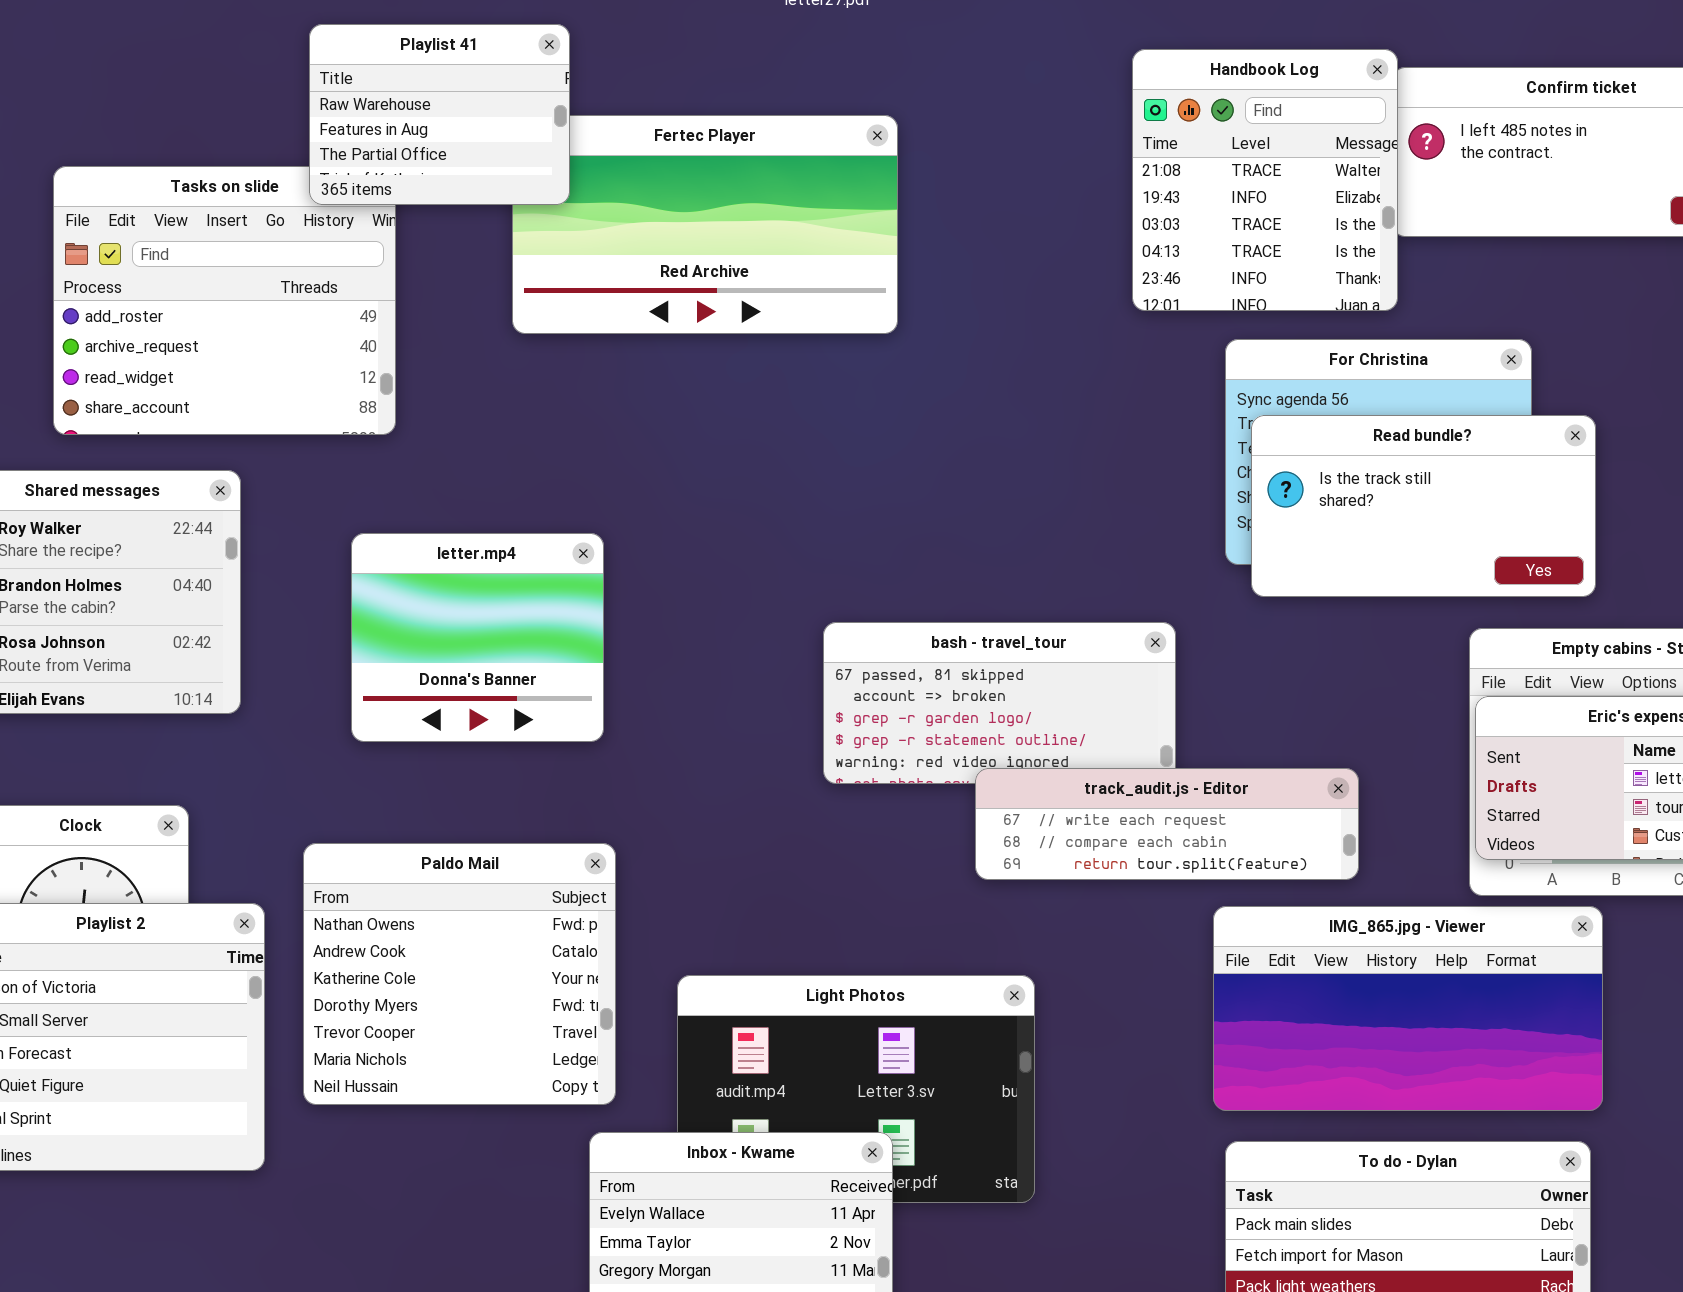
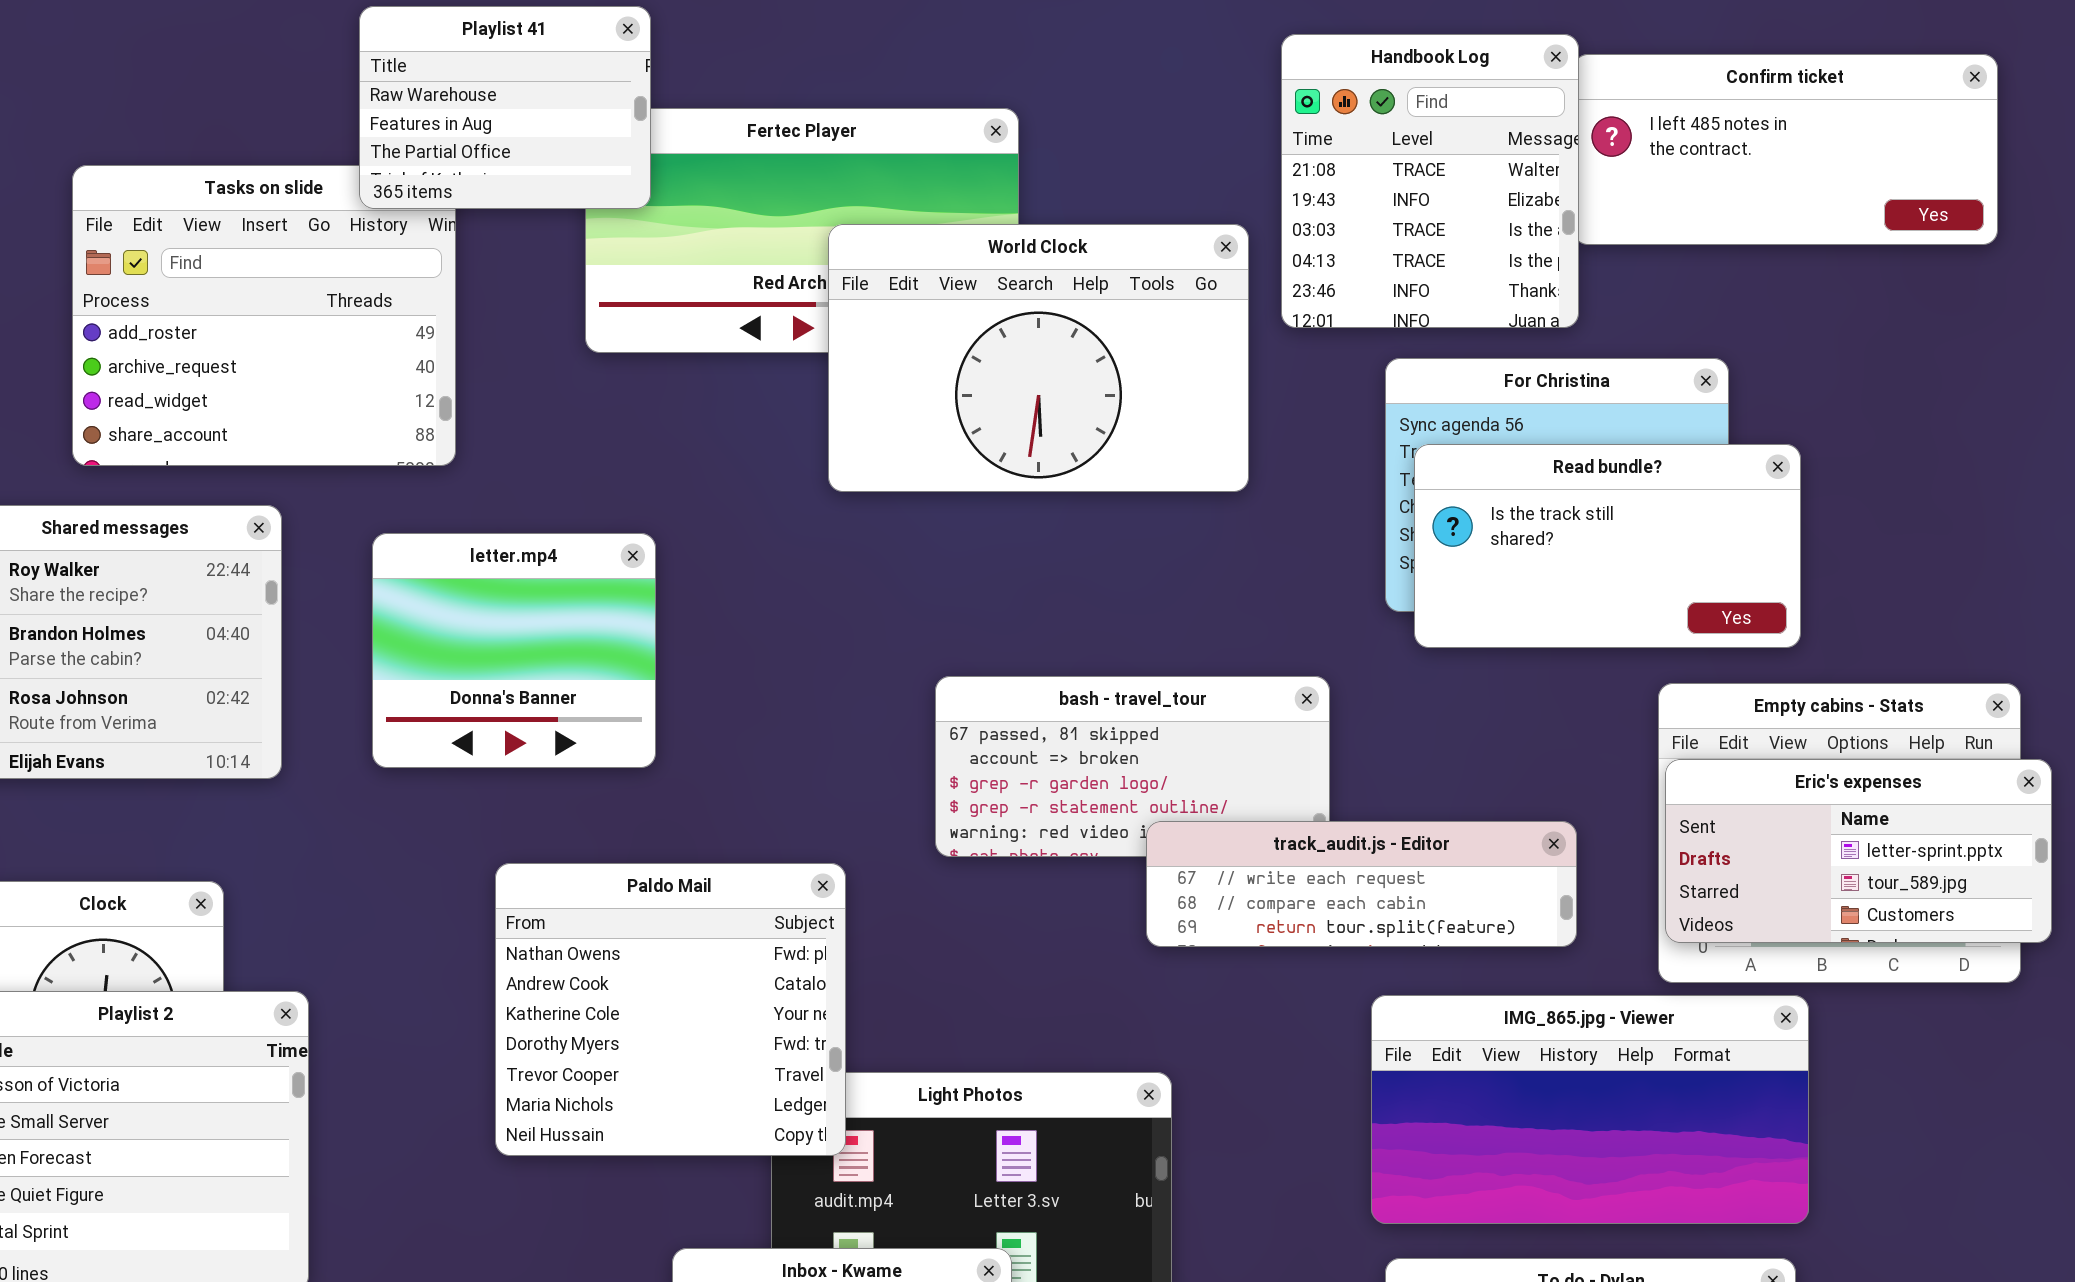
World Clock: none -> [828,224,1249,492], opened
letter.mp4: [351,533,604,742] -> [372,533,656,768], moved
track_audit.js - Editor: [975,768,1359,880] -> [1146,821,1577,947], moved
Paldo Mail: [303,843,616,1105] -> [495,863,846,1156], moved

